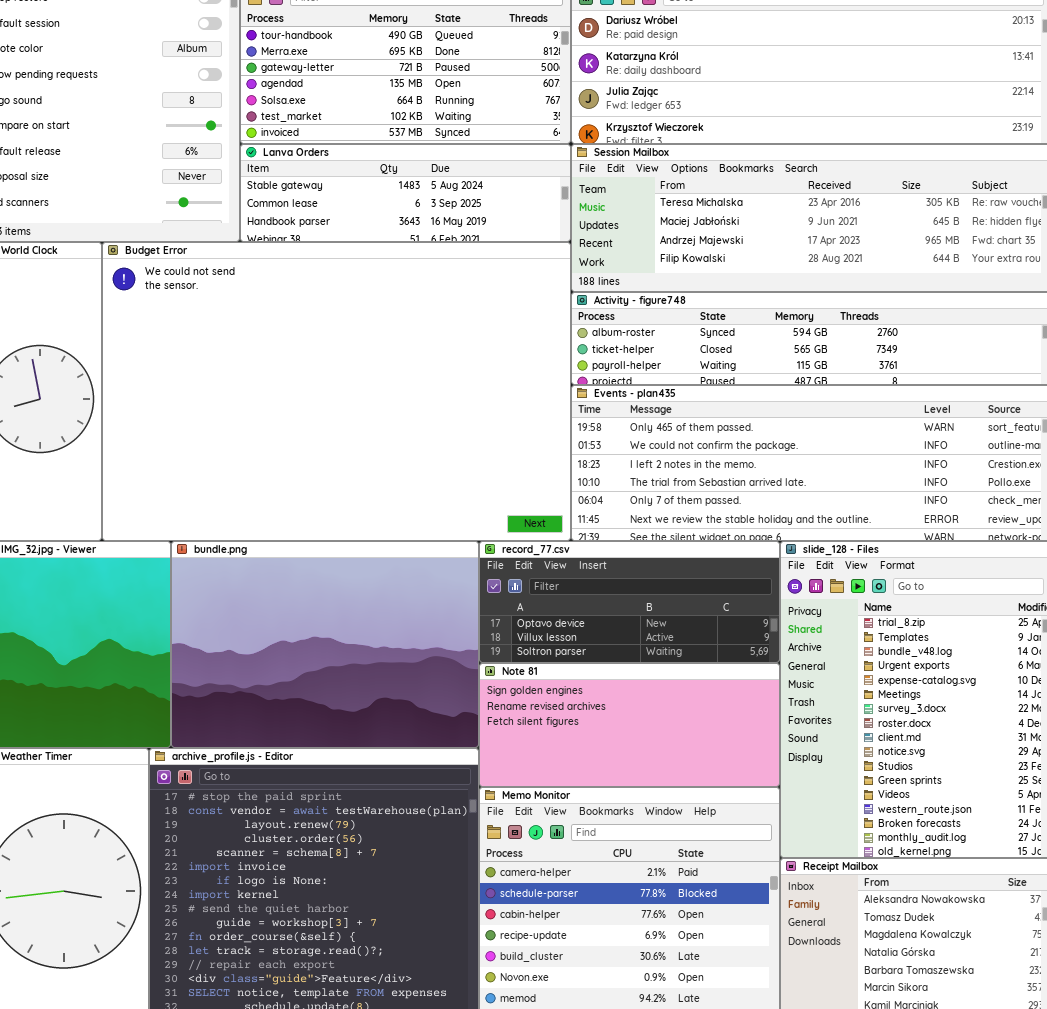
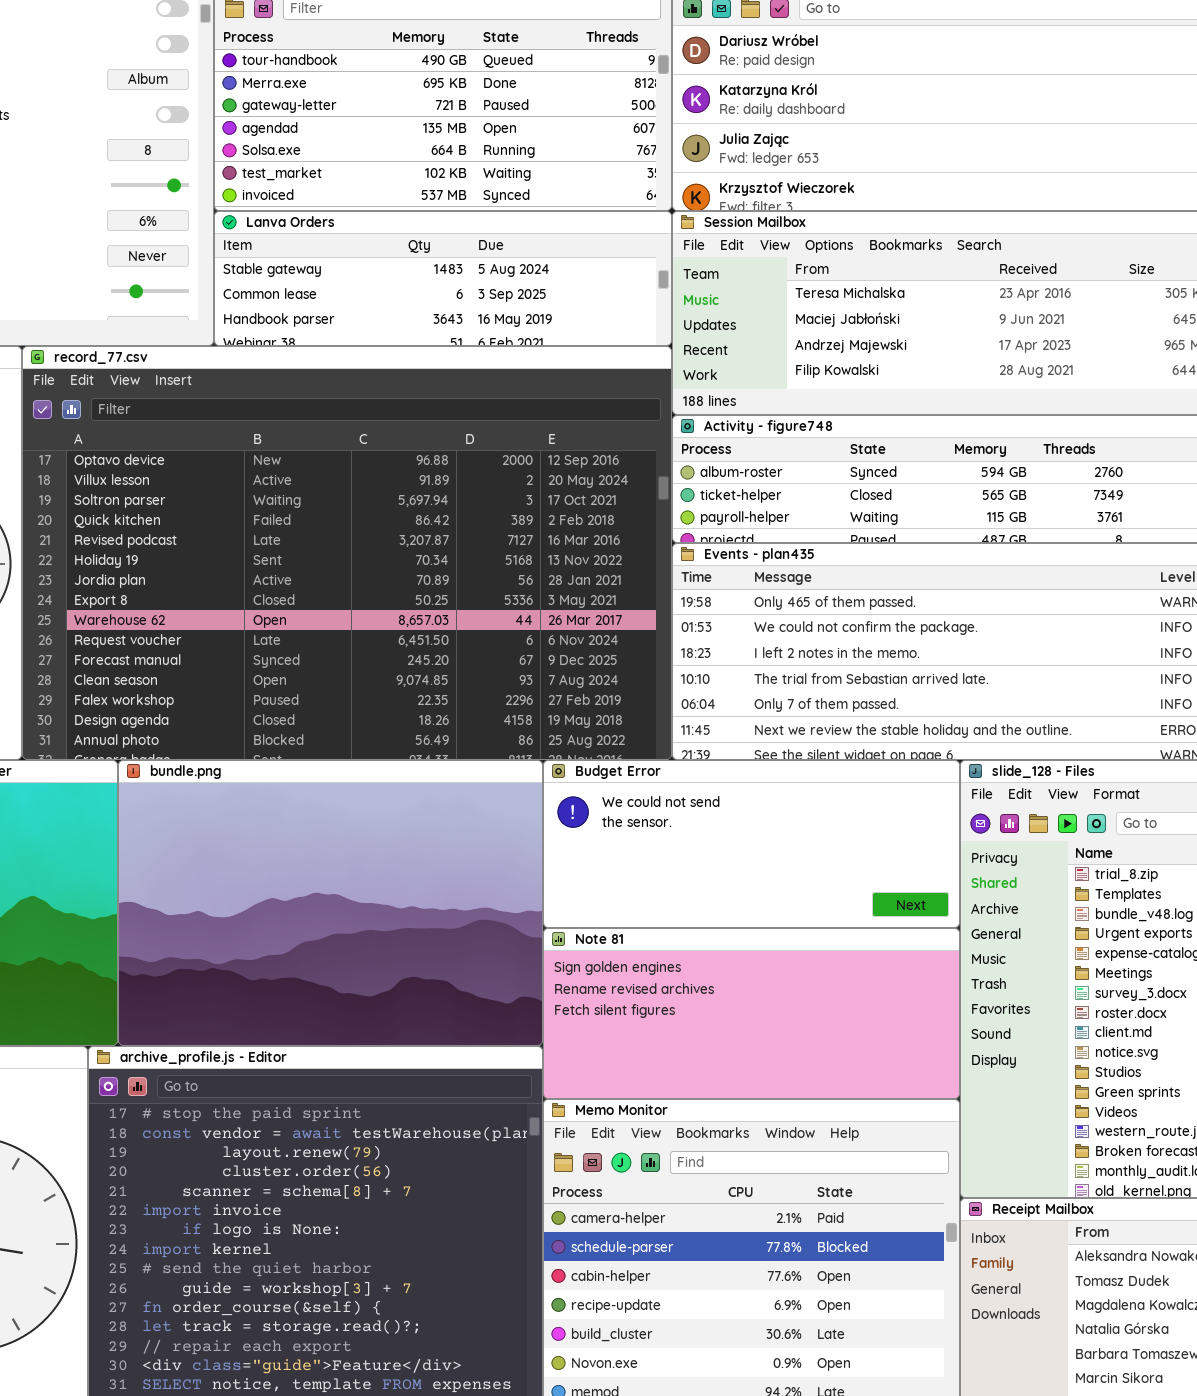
Budget Error: [102,242,571,541] -> [543,760,960,928], moved, resized
record_77.csv: [479,541,780,663] -> [22,346,672,760], moved, resized

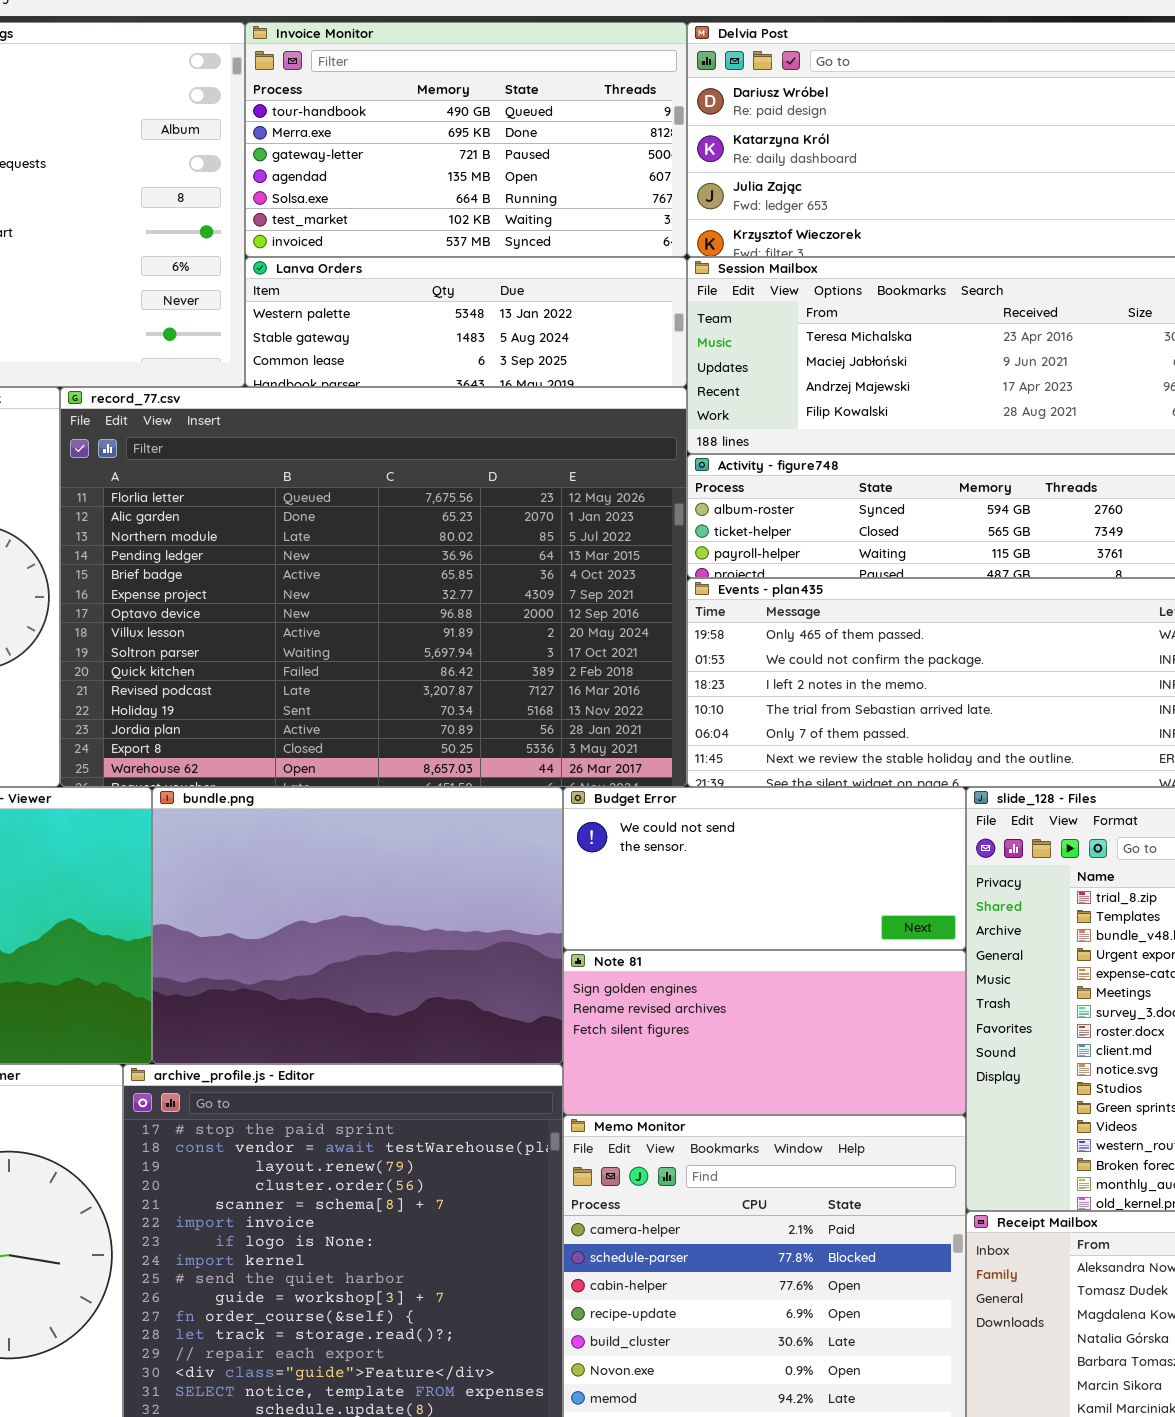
Lanva Orders: [214,211,672,346] -> [245,257,687,387], scrolled up 1 row
record_77.csv: [22,346,672,760] -> [60,387,687,787], scrolled up 6 rows

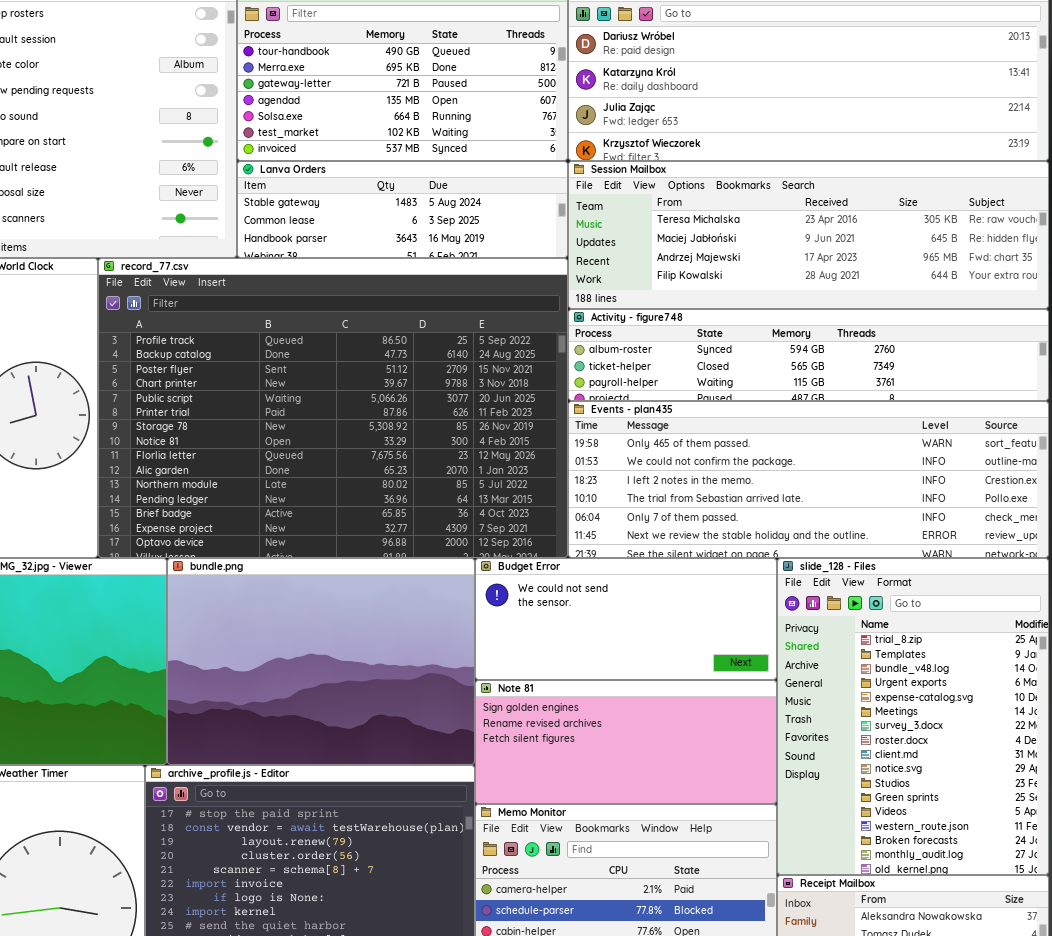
Lanva Orders: [245,257,687,387] -> [237,161,568,258], scrolled down 1 row
record_77.csv: [60,387,687,787] -> [98,258,568,558], scrolled up 8 rows

